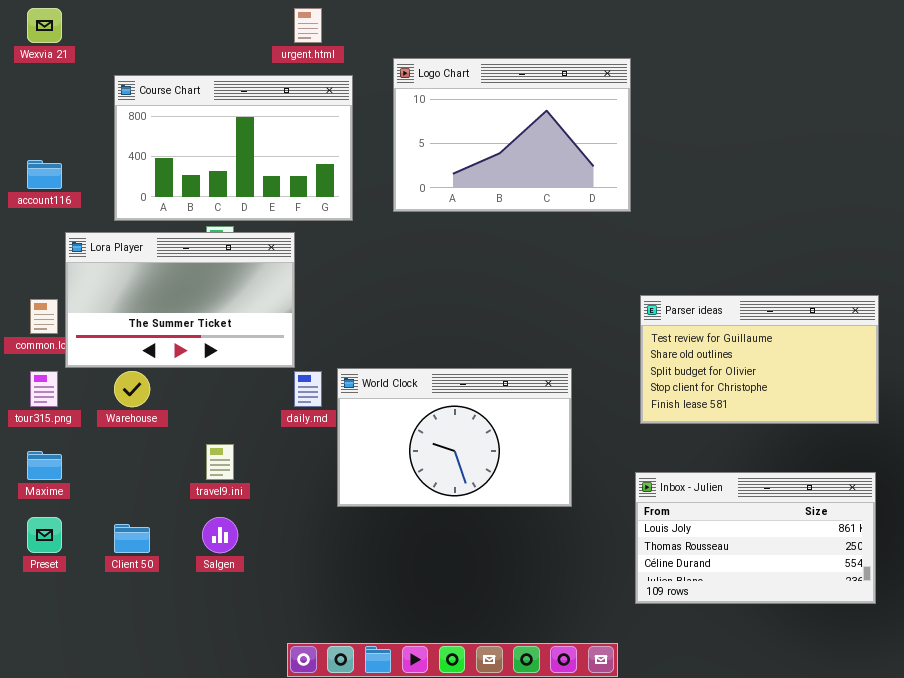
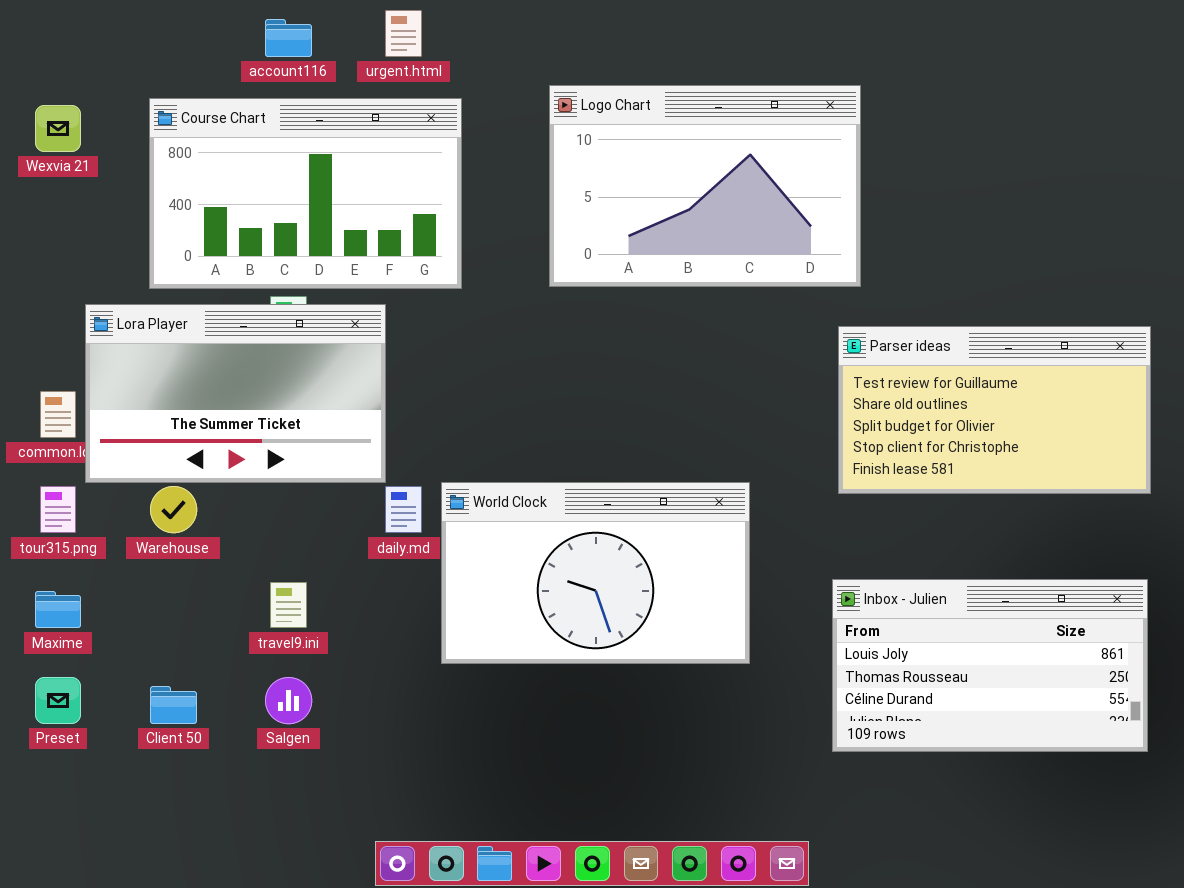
Wexvia 21: [27,8,62,43] -> [35,105,81,152], moved
Logo Chart: [393,58,631,212] -> [549,85,861,287], moved
account116: [27,160,62,189] -> [265,19,312,57], moved
Parser ideas: [640,295,879,424] -> [838,326,1151,494], moved
Inbox - Julien: [635,472,876,604] -> [832,579,1148,752], moved

